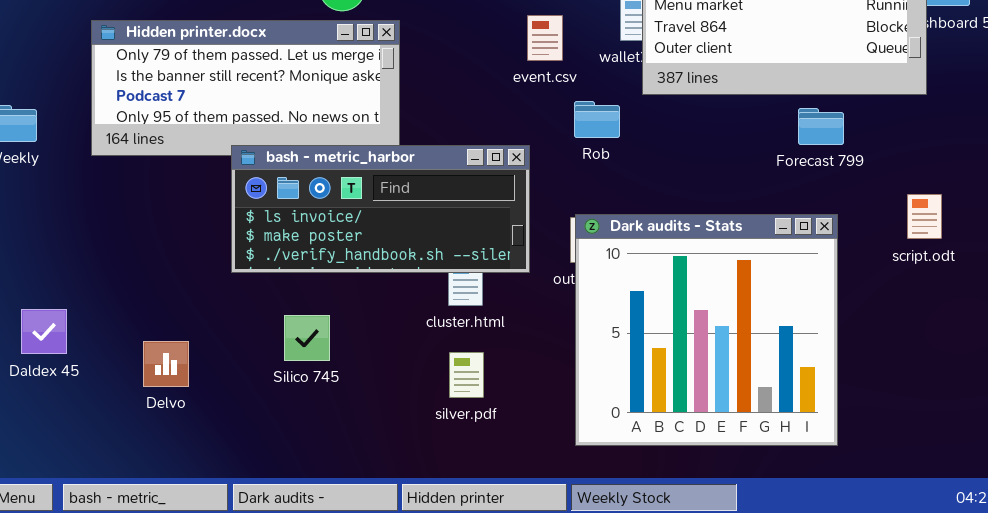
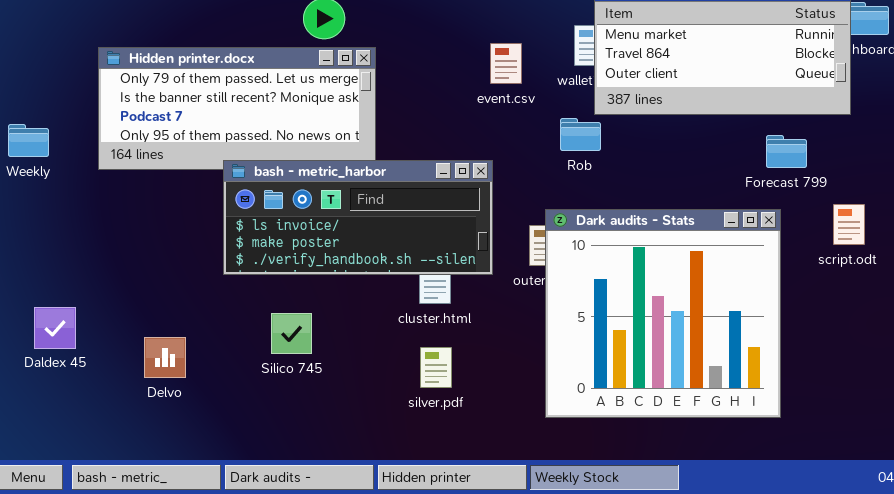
Rob: [574,101,620,138] -> [560,118,601,151], moved
Forecast 799: [798,108,844,145] -> [766,135,807,168], moved
Dark audits - Stats: [575,214,838,446] -> [545,209,781,418], moved

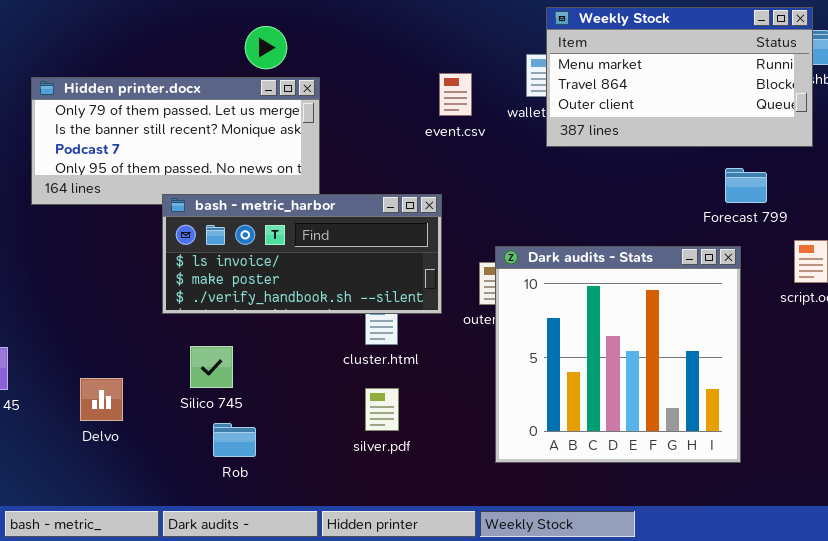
Rob: [560,118,601,151] -> [213,423,256,457], moved
Silico 745: [271,313,312,354] -> [190,346,233,388], moved

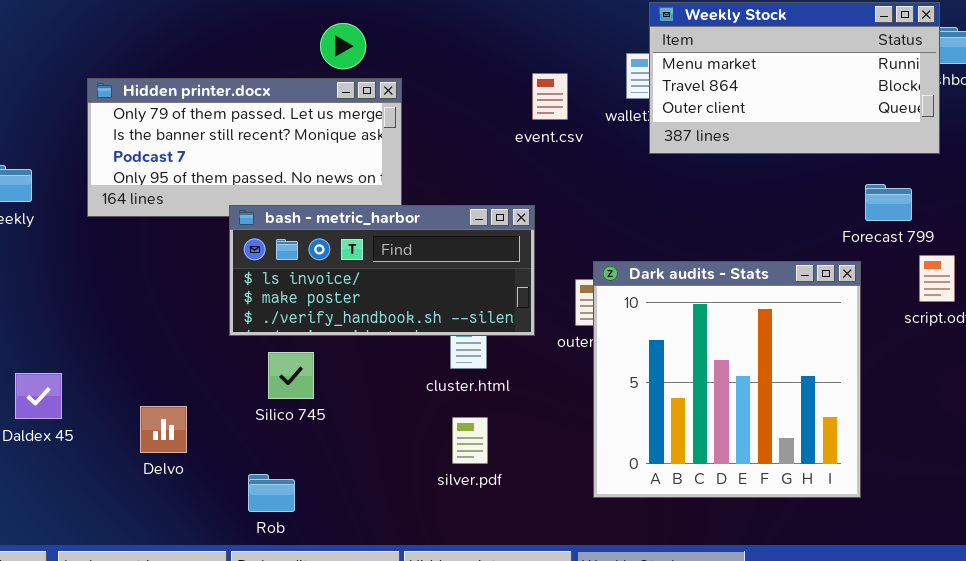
Forecast 799: [725,168,767,203] -> [865,184,912,221], moved
Silico 745: [190,346,233,388] -> [268,352,314,399], moved
Rob: [213,423,256,457] -> [248,474,295,512], moved

